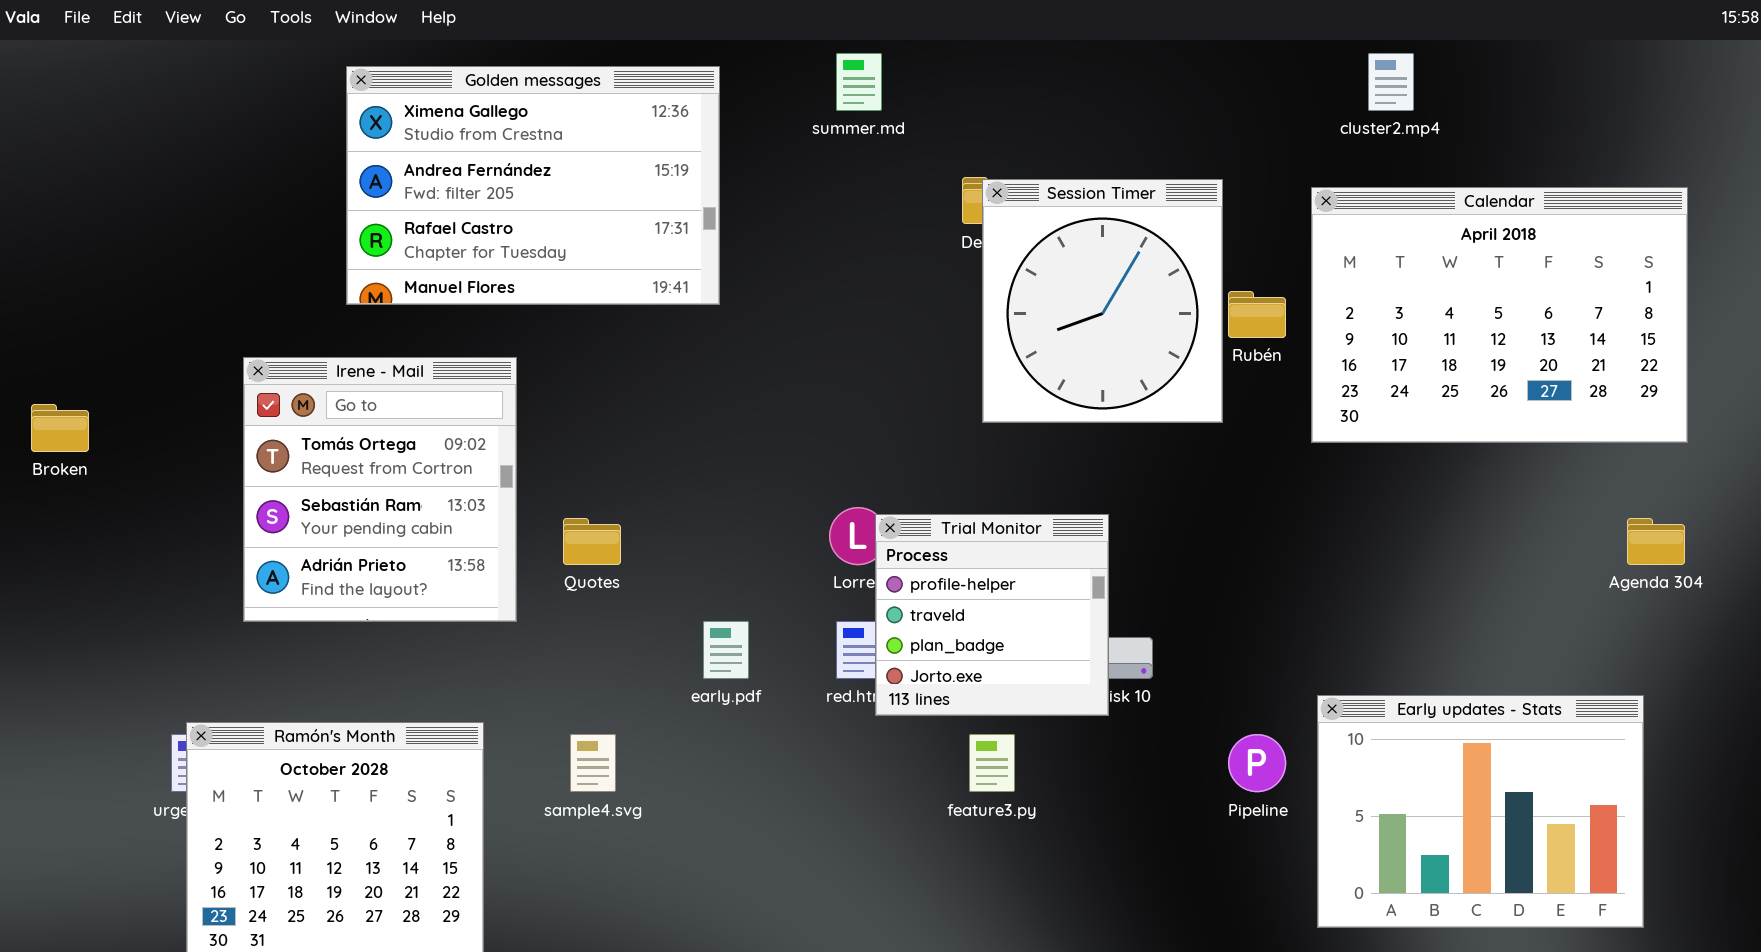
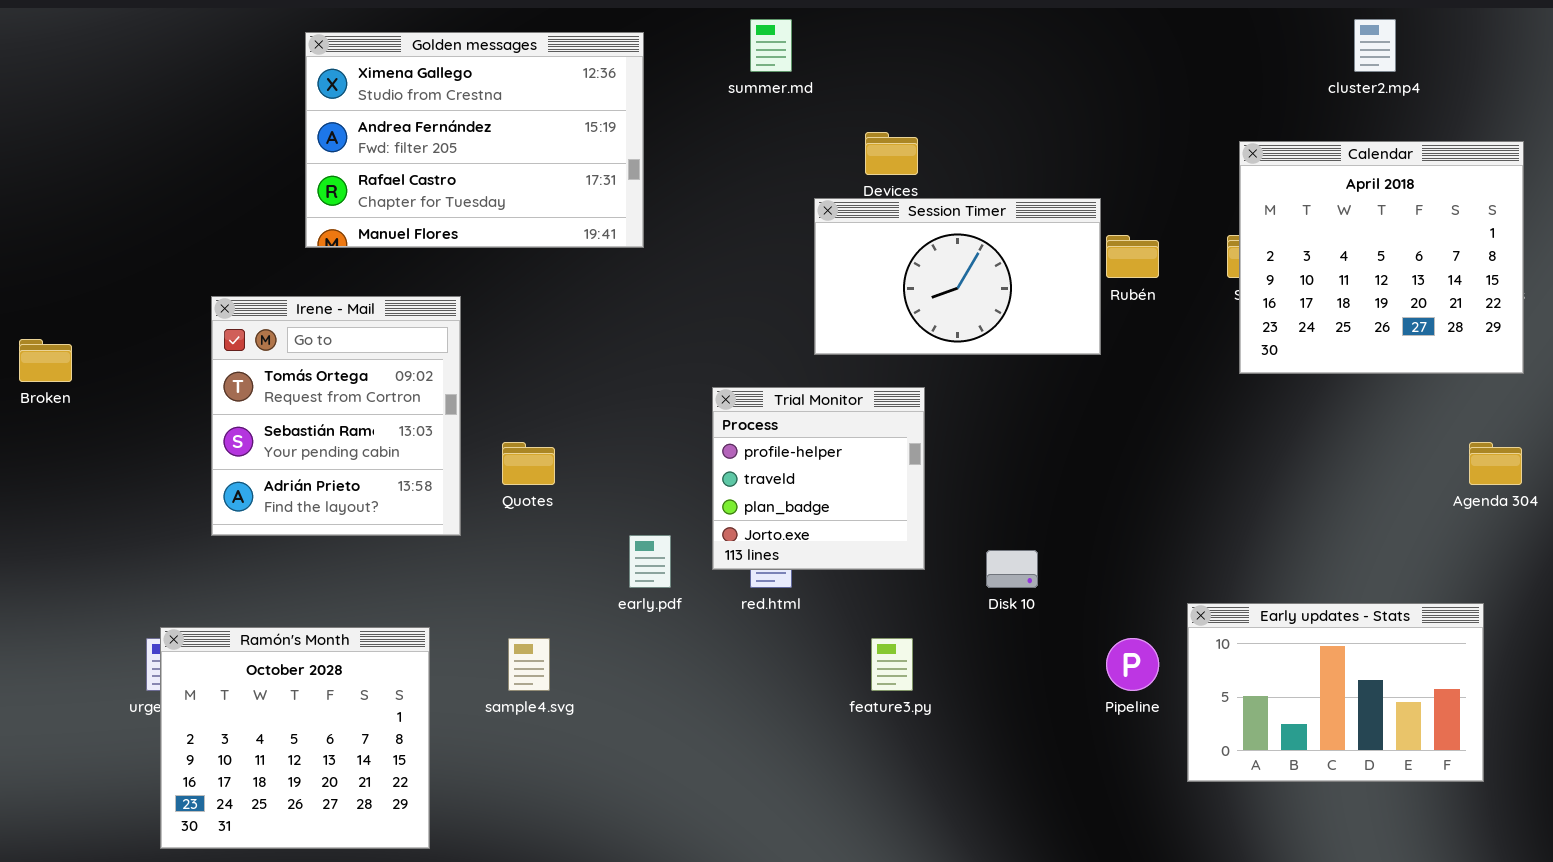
cluster2.mp4: [1368,53,1414,111] -> [1354,19,1396,72], moved
Session Timer: [982,179,1223,423] -> [814,198,1101,355], resized
Calendar: [1311,187,1688,443] -> [1239,141,1524,374], resized
Trial Monitor: [875,514,1109,716] -> [712,387,925,570], moved
Early updates - Stats: [1317,695,1644,928] -> [1187,603,1484,782], resized

